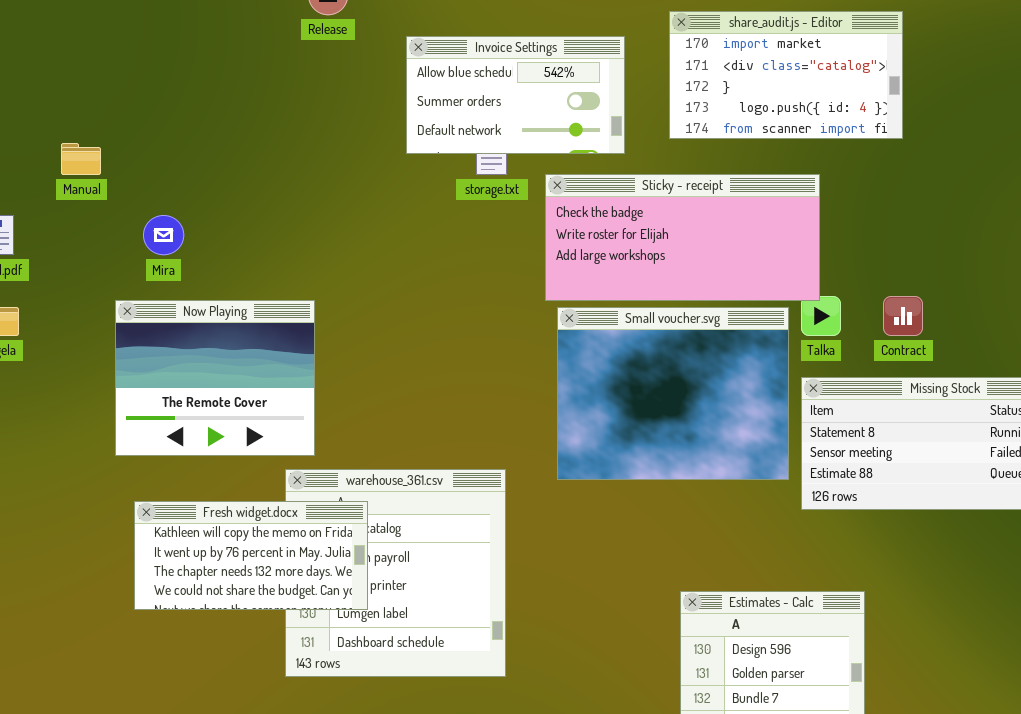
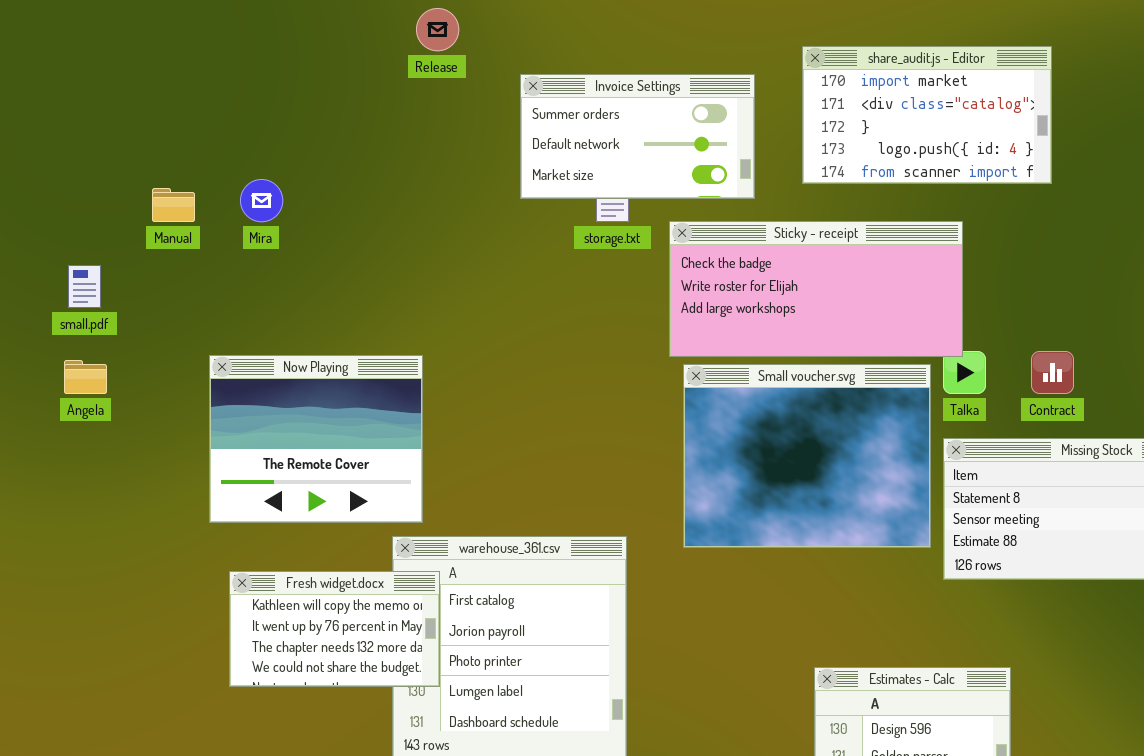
Invoice Settings: [406,36,625,154] -> [520,74,755,199], scrolled down 1 row
Mira: [143,215,184,255] -> [240,179,283,222], moved
Fresh widget.docx: [134,501,368,610] -> [229,571,440,687], resized

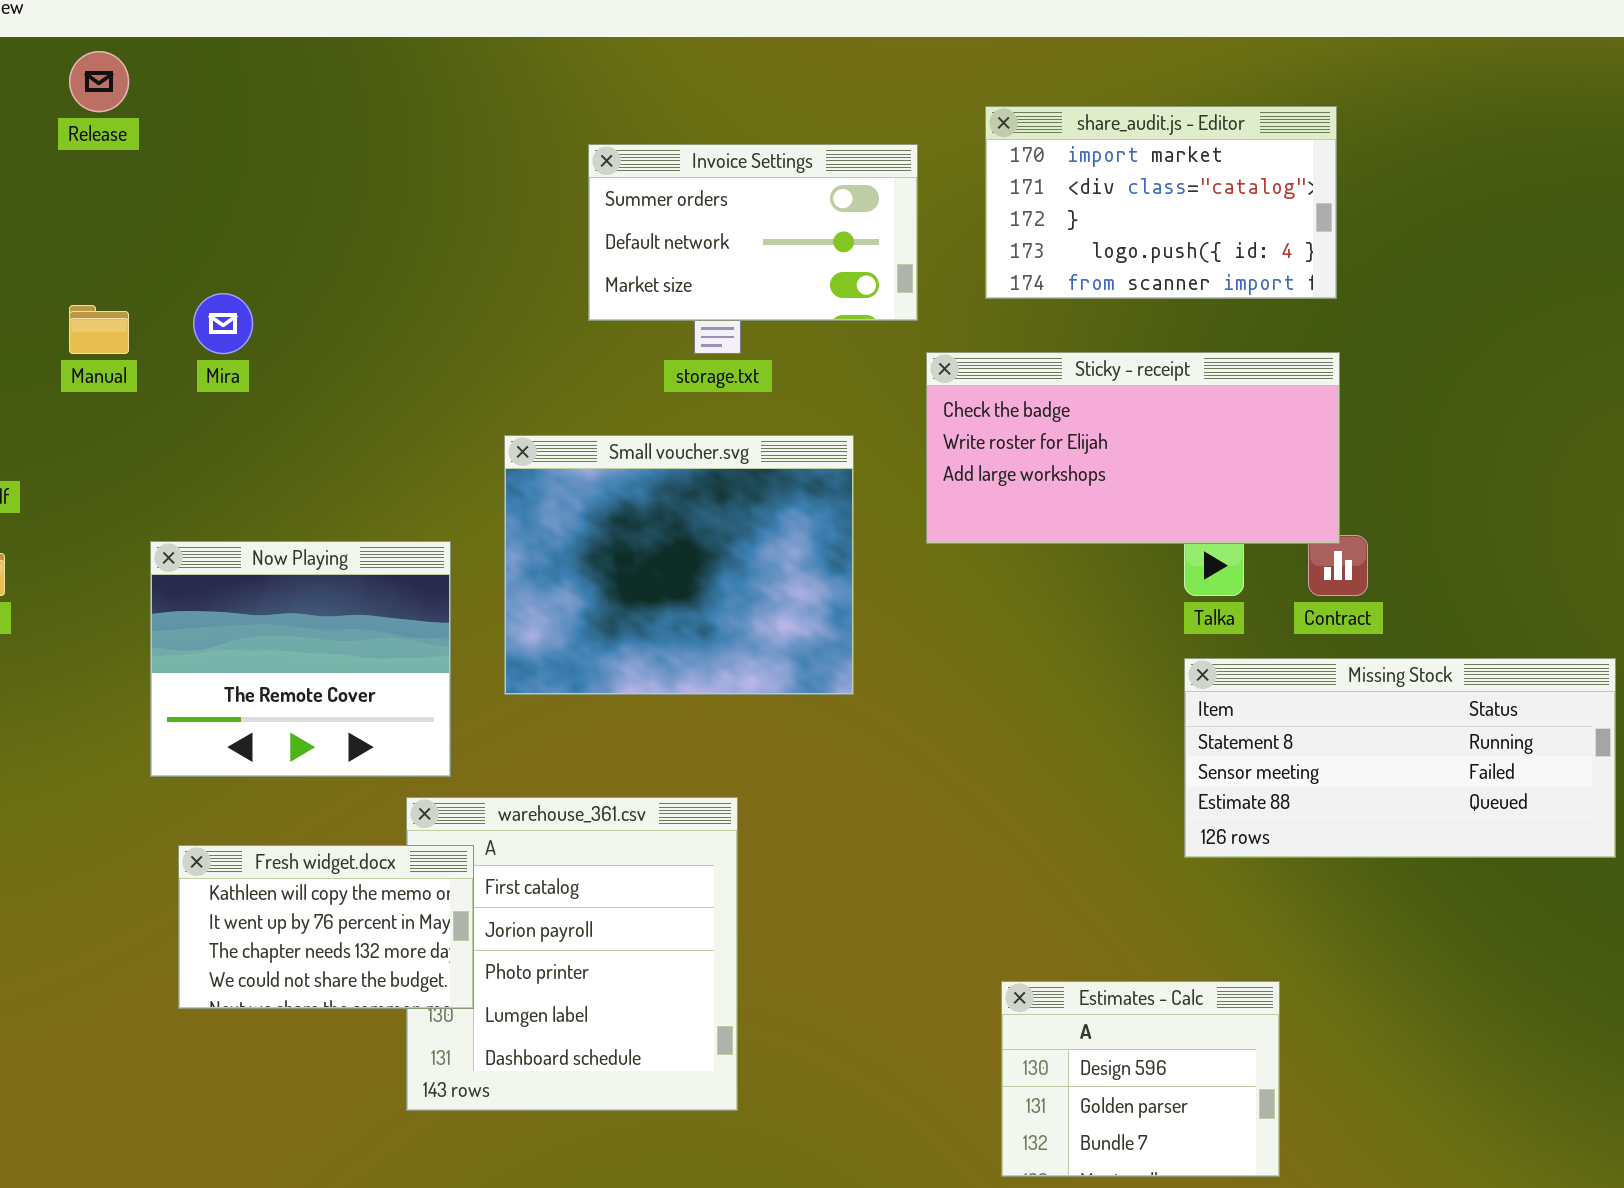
Release: [416,8,459,51] -> [69,51,129,112], moved
Sticky - receipt: [669,221,963,357] -> [926,352,1340,544], moved
Small voucher.svg: [683,364,931,548] -> [504,435,854,695], moved

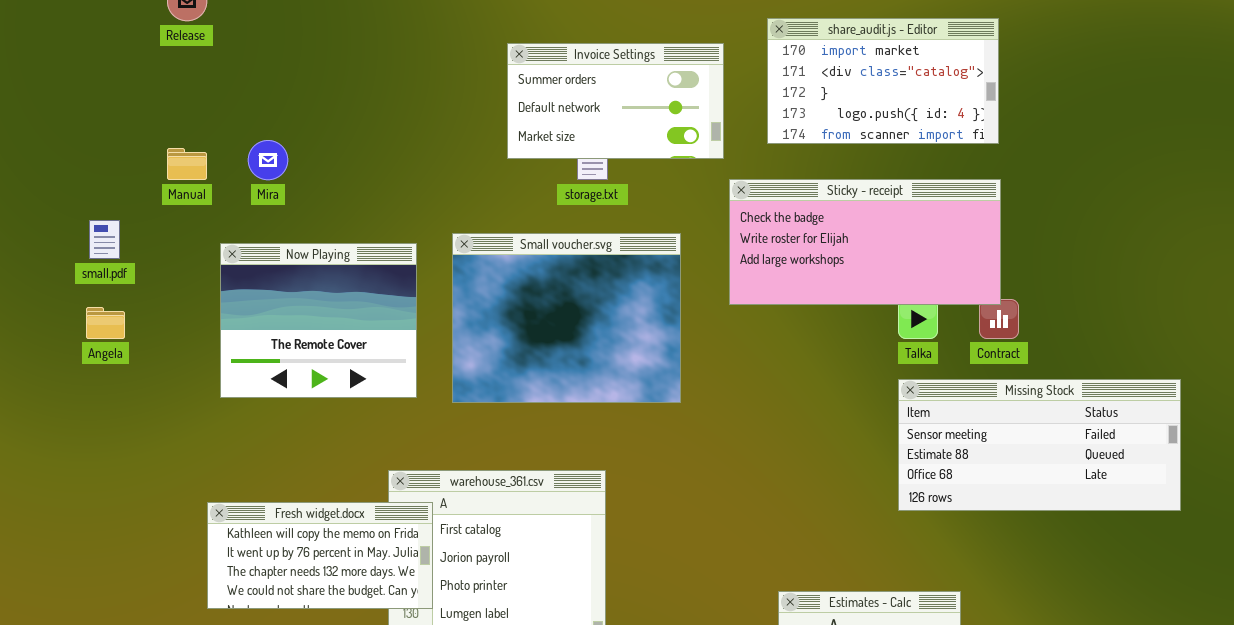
Now Playing: [150,541,451,777] -> [220,243,417,398], moved
Missing Stock: [1184,658,1616,858] -> [898,379,1181,511], scrolled down 1 row
Fresh widget.docx: [178,845,474,1009] -> [207,502,433,609], resized

